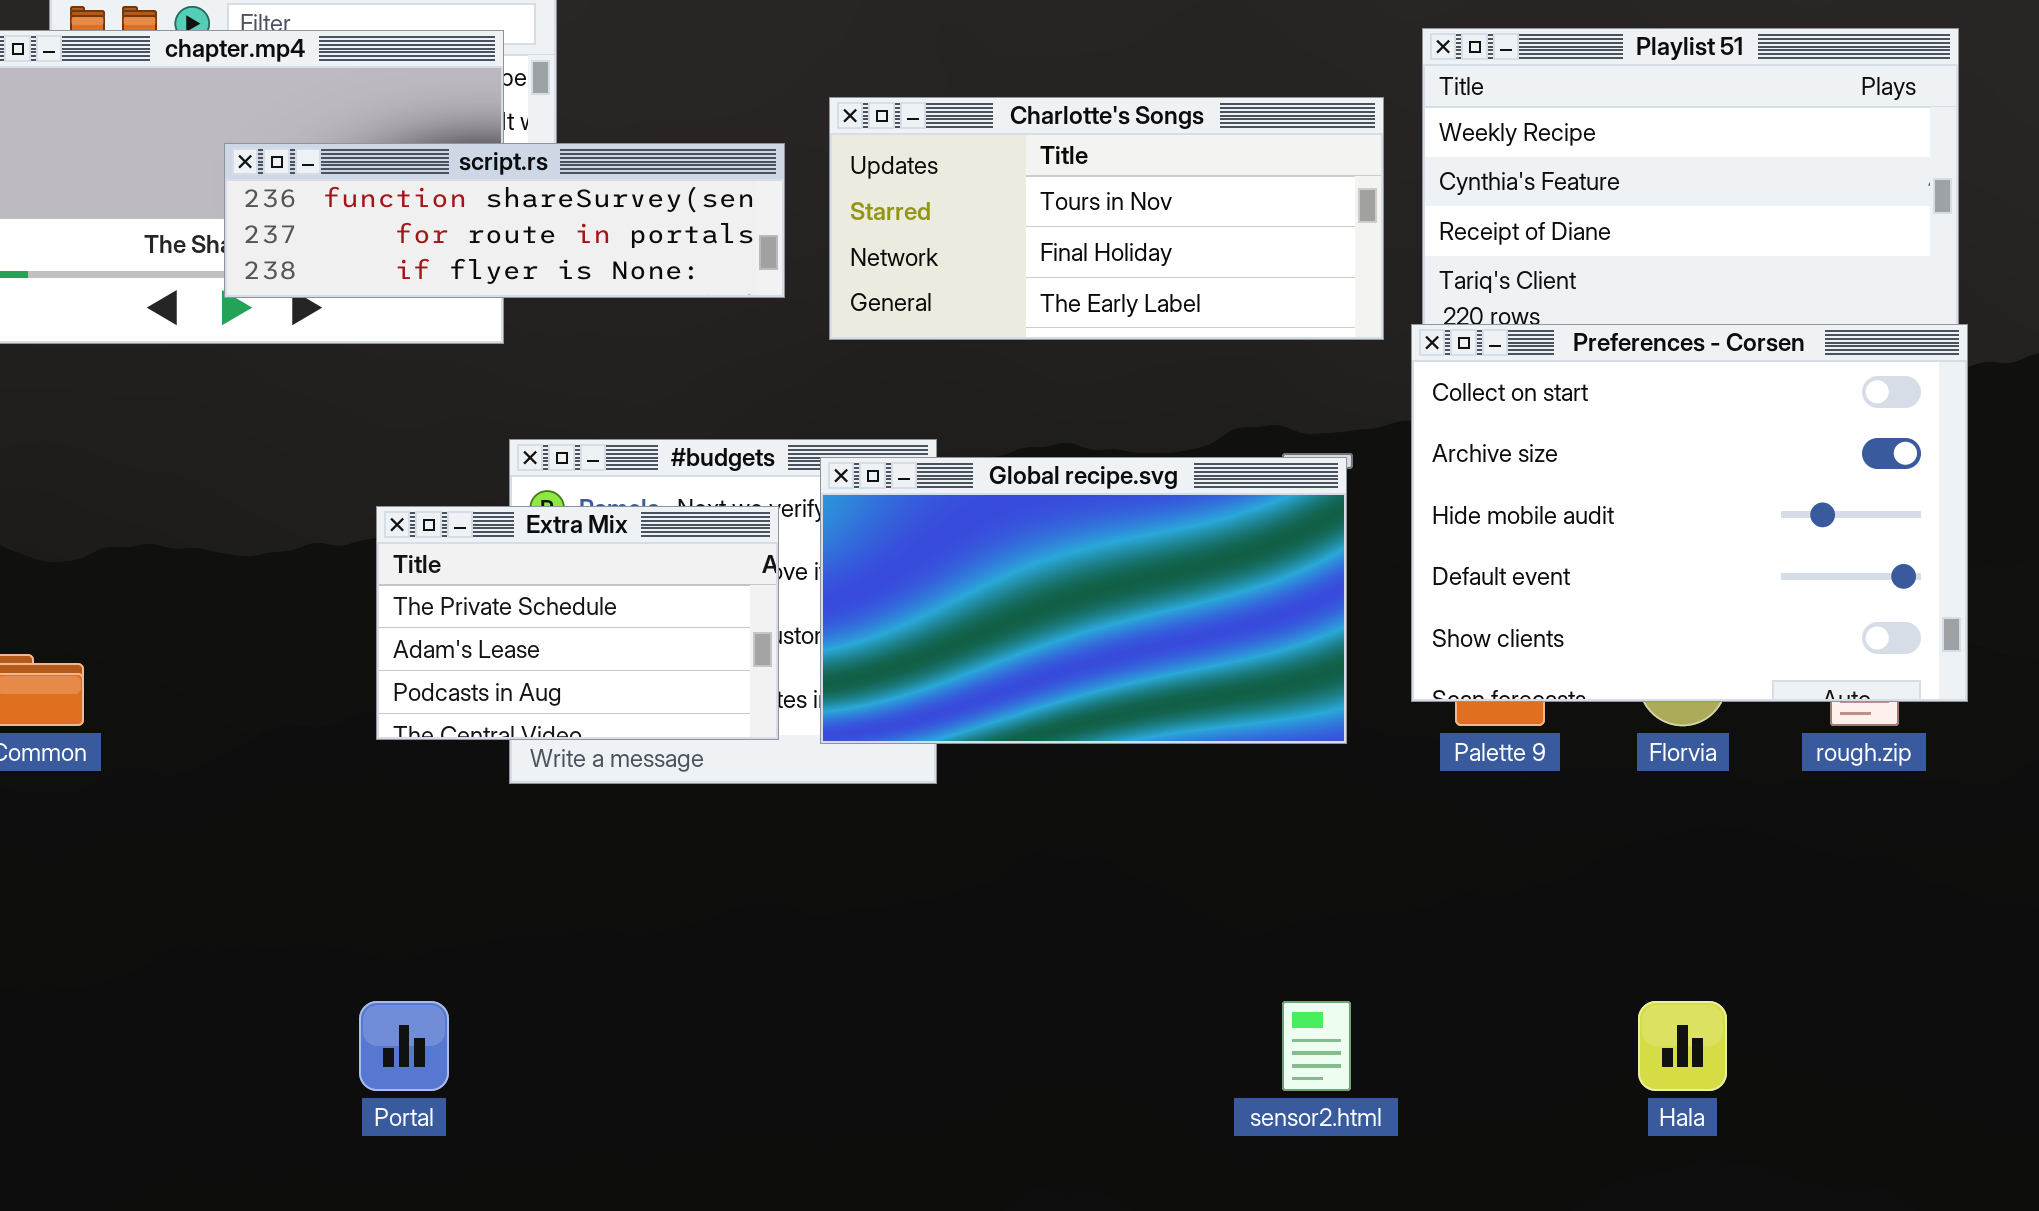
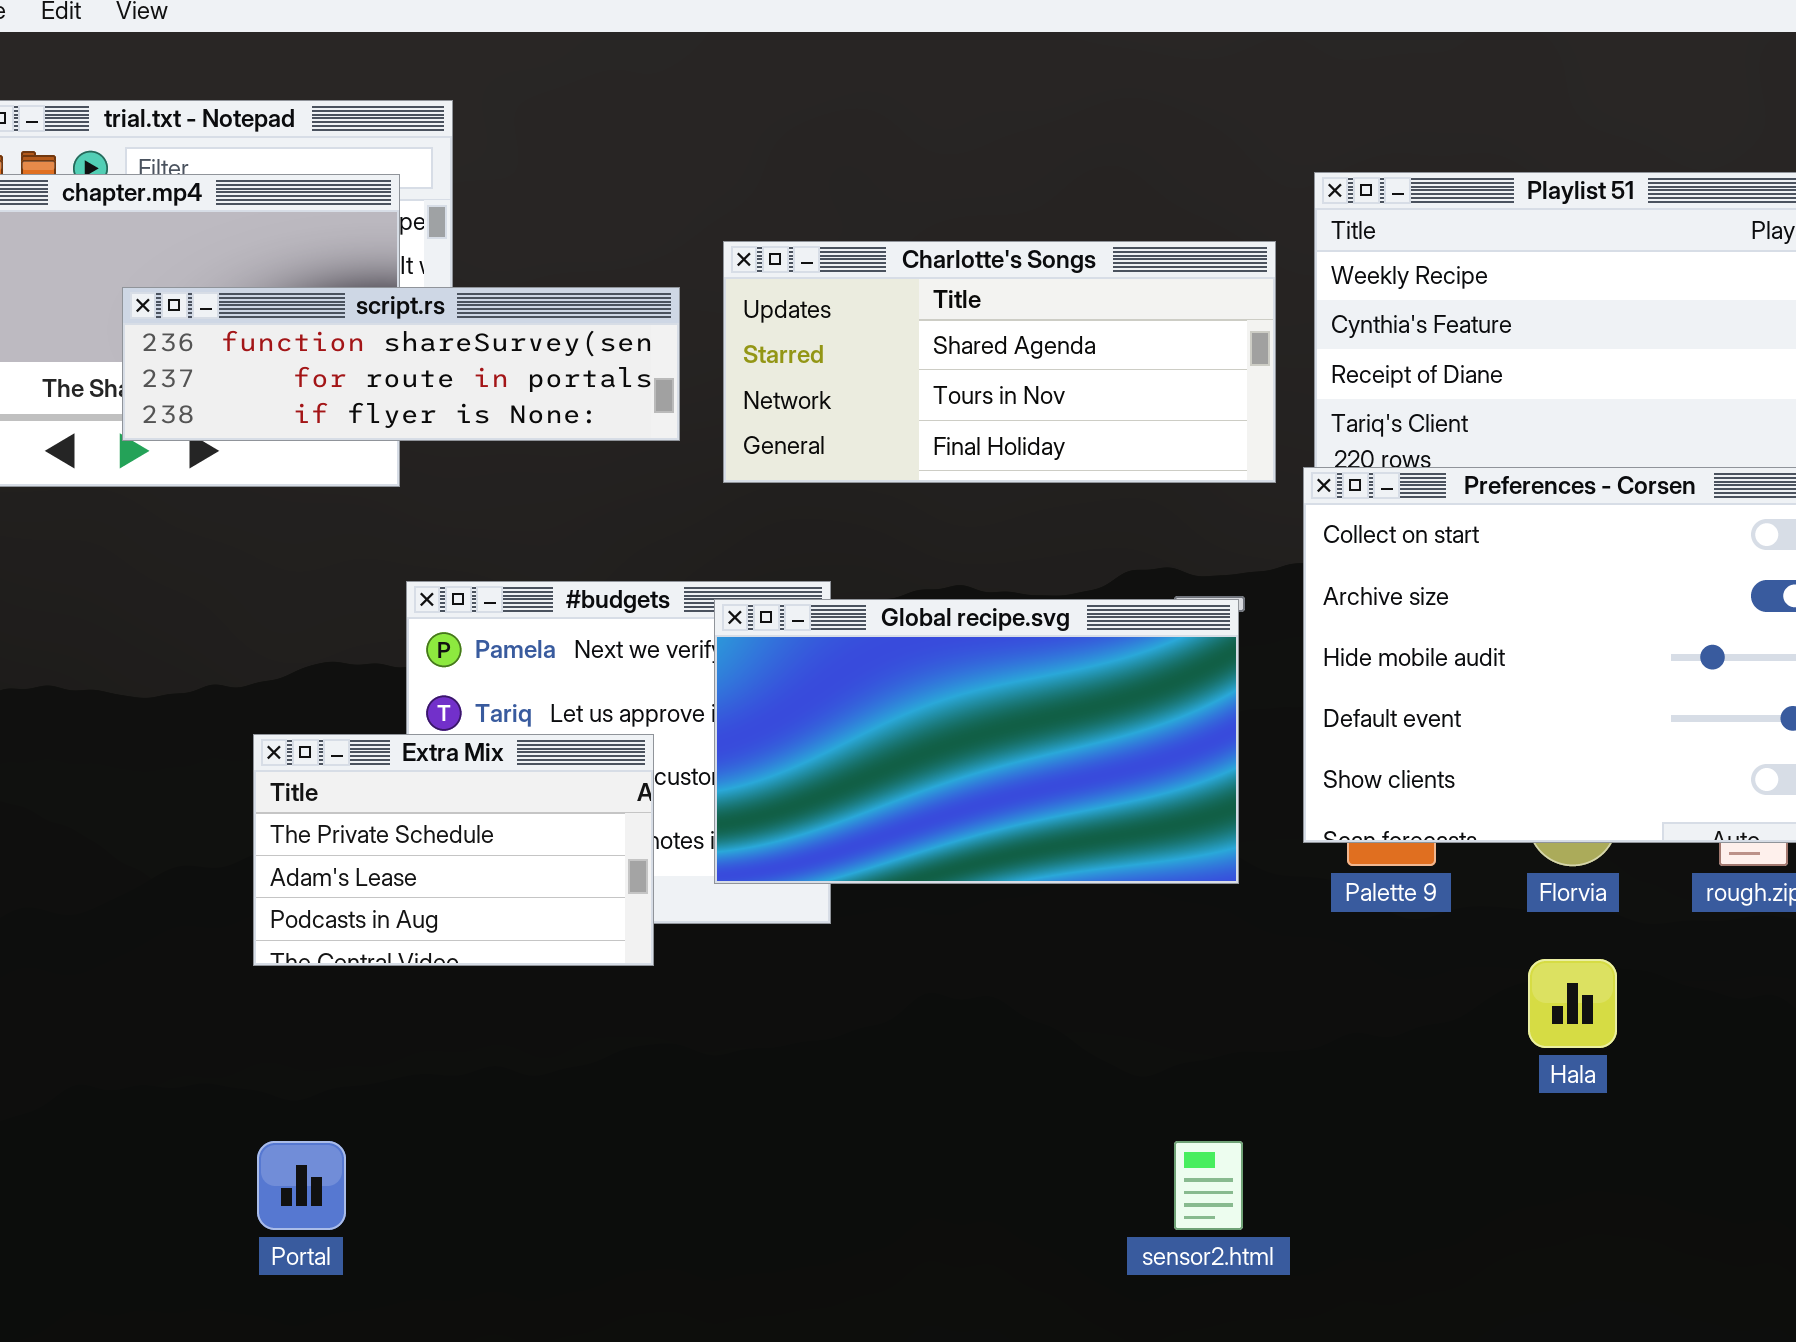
Charlotte's Songs: [829,97,1384,340] -> [723,241,1276,483], scrolled up 1 row
Extra Mix: [376,506,779,740] -> [253,734,654,966], moved
Hala: [1638,1001,1727,1091] -> [1528,959,1617,1048], moved

